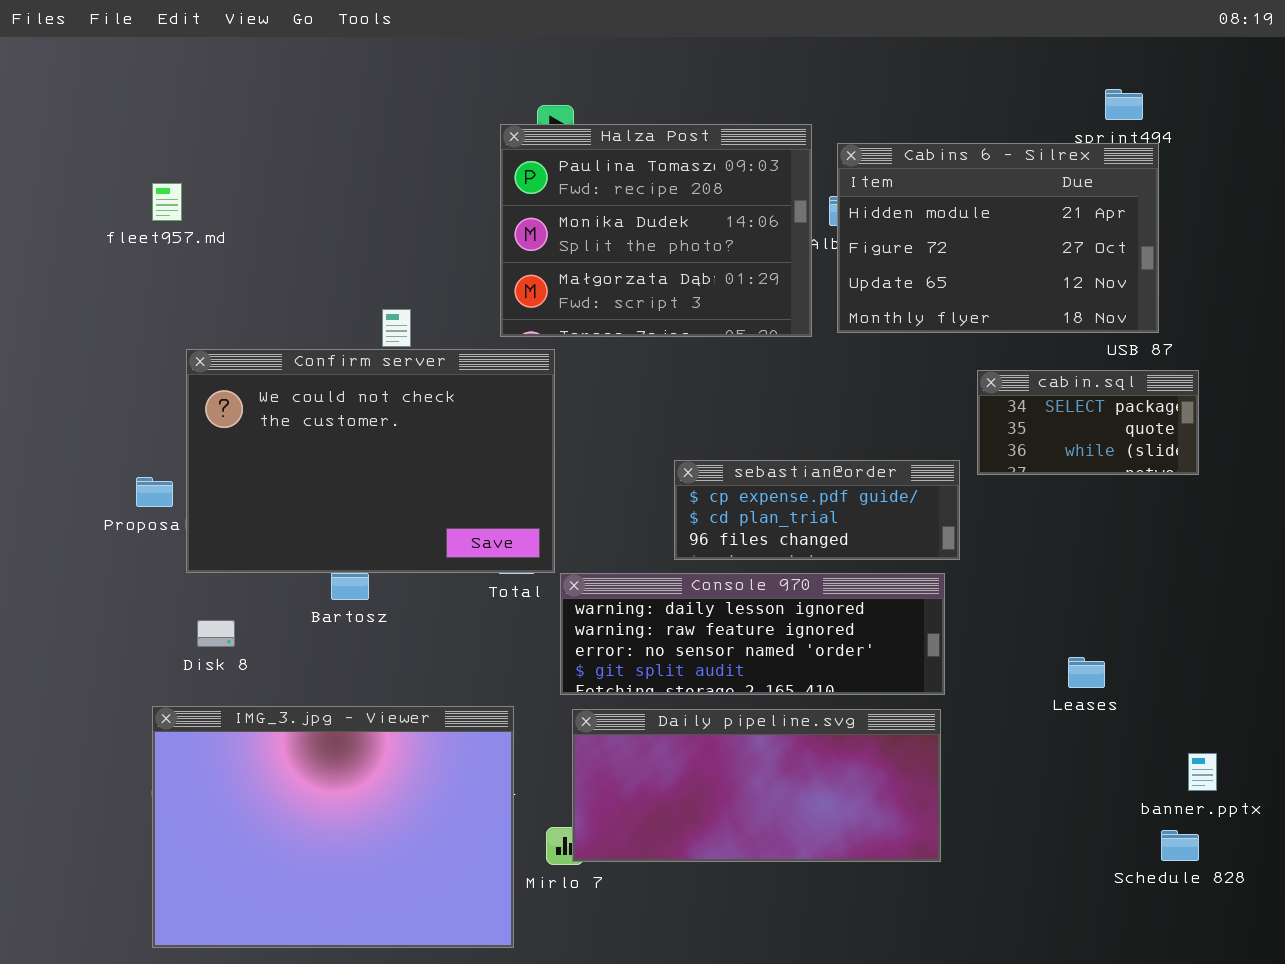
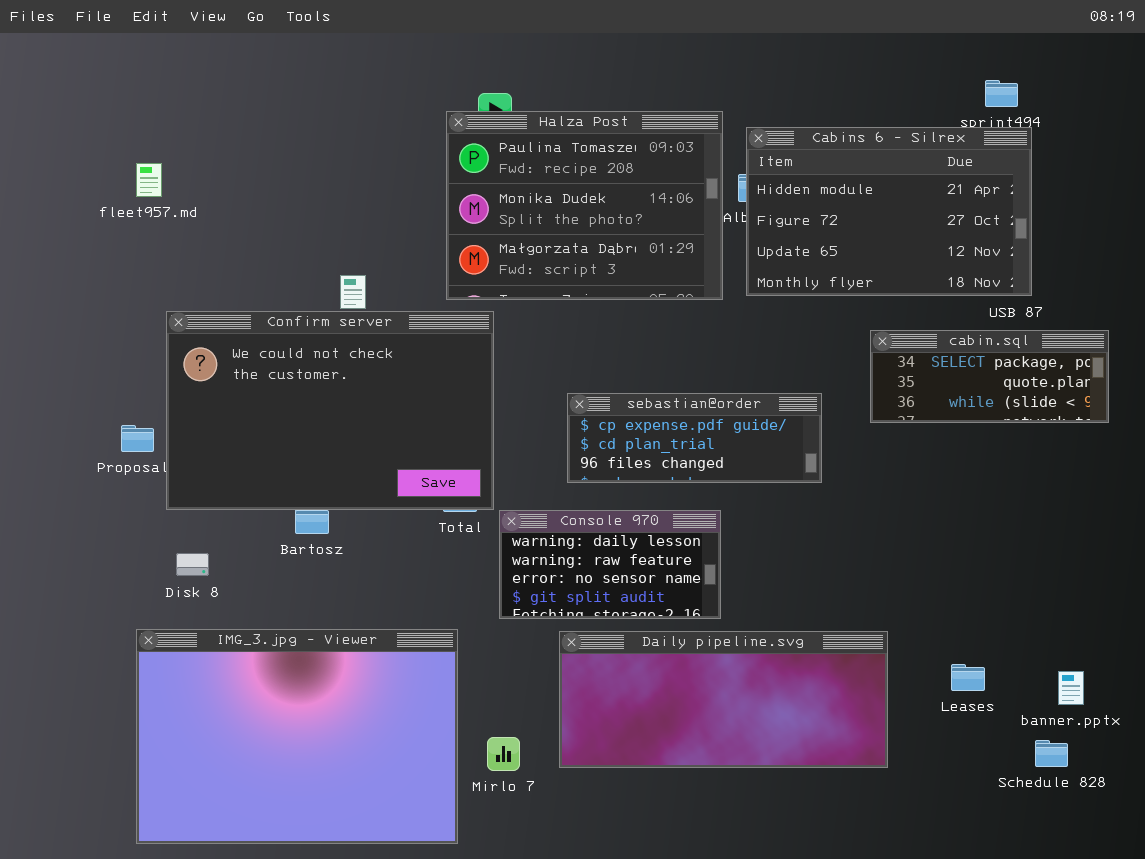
cabin.sql: [977,370,1199,475] -> [870,330,1109,423], resized
sebastian@order: [674,460,960,560] -> [567,393,822,483], moved
Console 970: [560,573,945,695] -> [499,510,721,619], resized
Leases: [1068,657,1105,688] -> [951,664,985,691], moved
Daily pipeline.svg: [572,709,941,862] -> [559,631,888,768], moved

